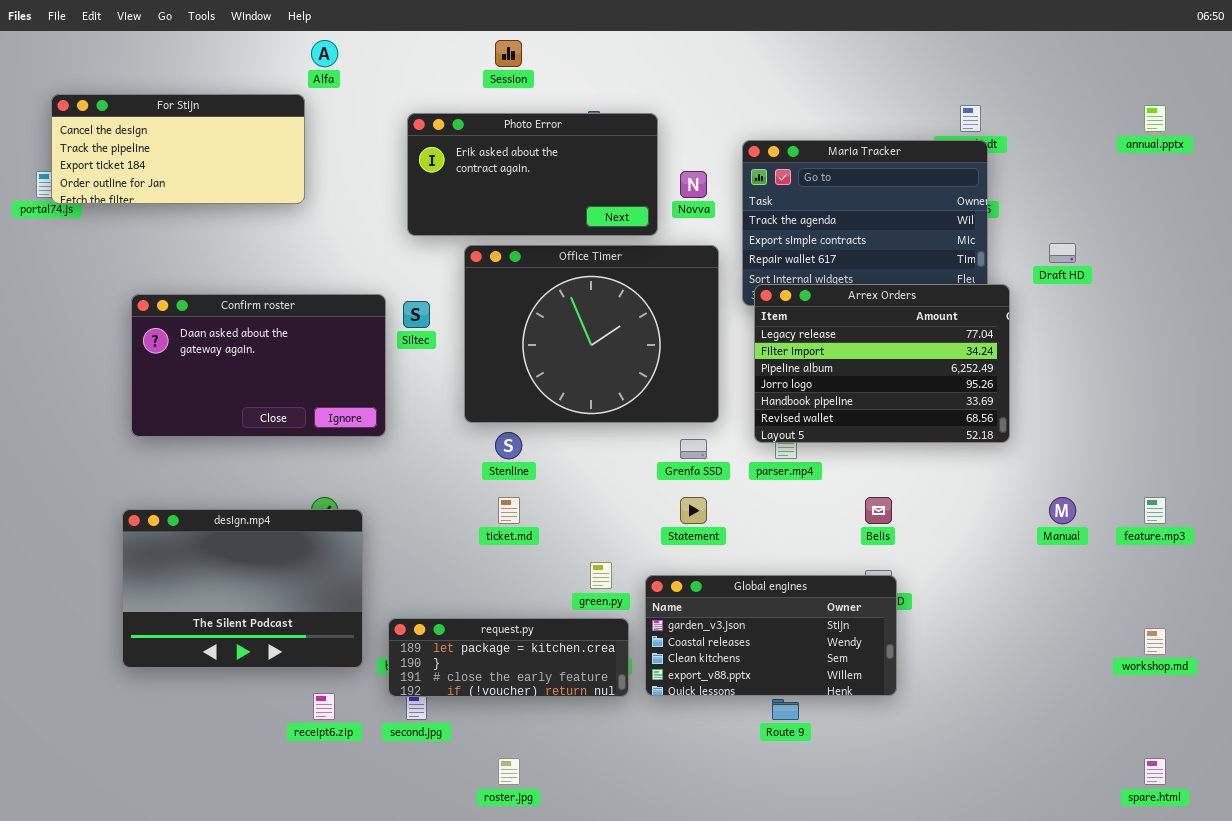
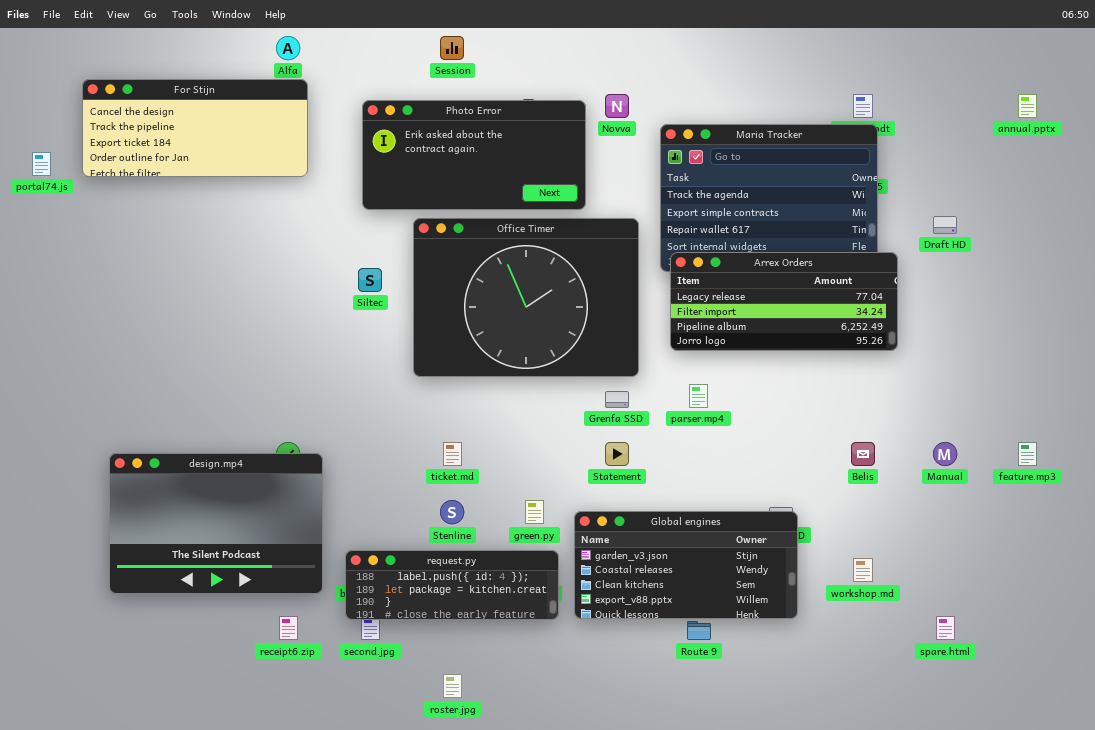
For Stijn: [51,94,305,204] -> [82,79,308,177], moved
Novva: [680,171,707,198] -> [605,94,629,118], moved
Arrex Orders: [754,284,1010,443] -> [670,252,898,351], resized
Confirm roster: [131,294,386,437] -> none, closed
Stenline: [495,432,522,459] -> [440,500,464,524], moved
Belis: [865,497,892,524] -> [851,442,875,466], moved
request.py: [388,618,629,697] -> [345,550,559,620], scrolled up 1 row
workshop.md: [1144,628,1166,655] -> [853,558,873,582], moved
spare.html: [1144,758,1166,785] -> [936,616,955,640], moved

